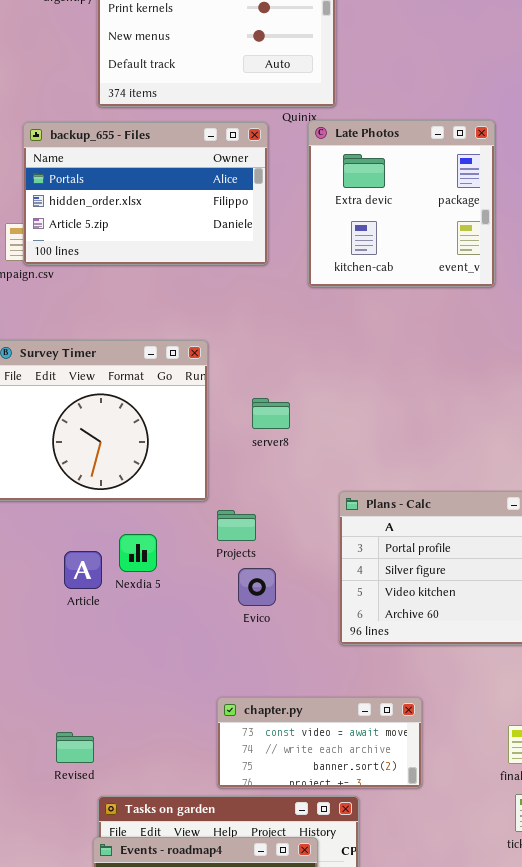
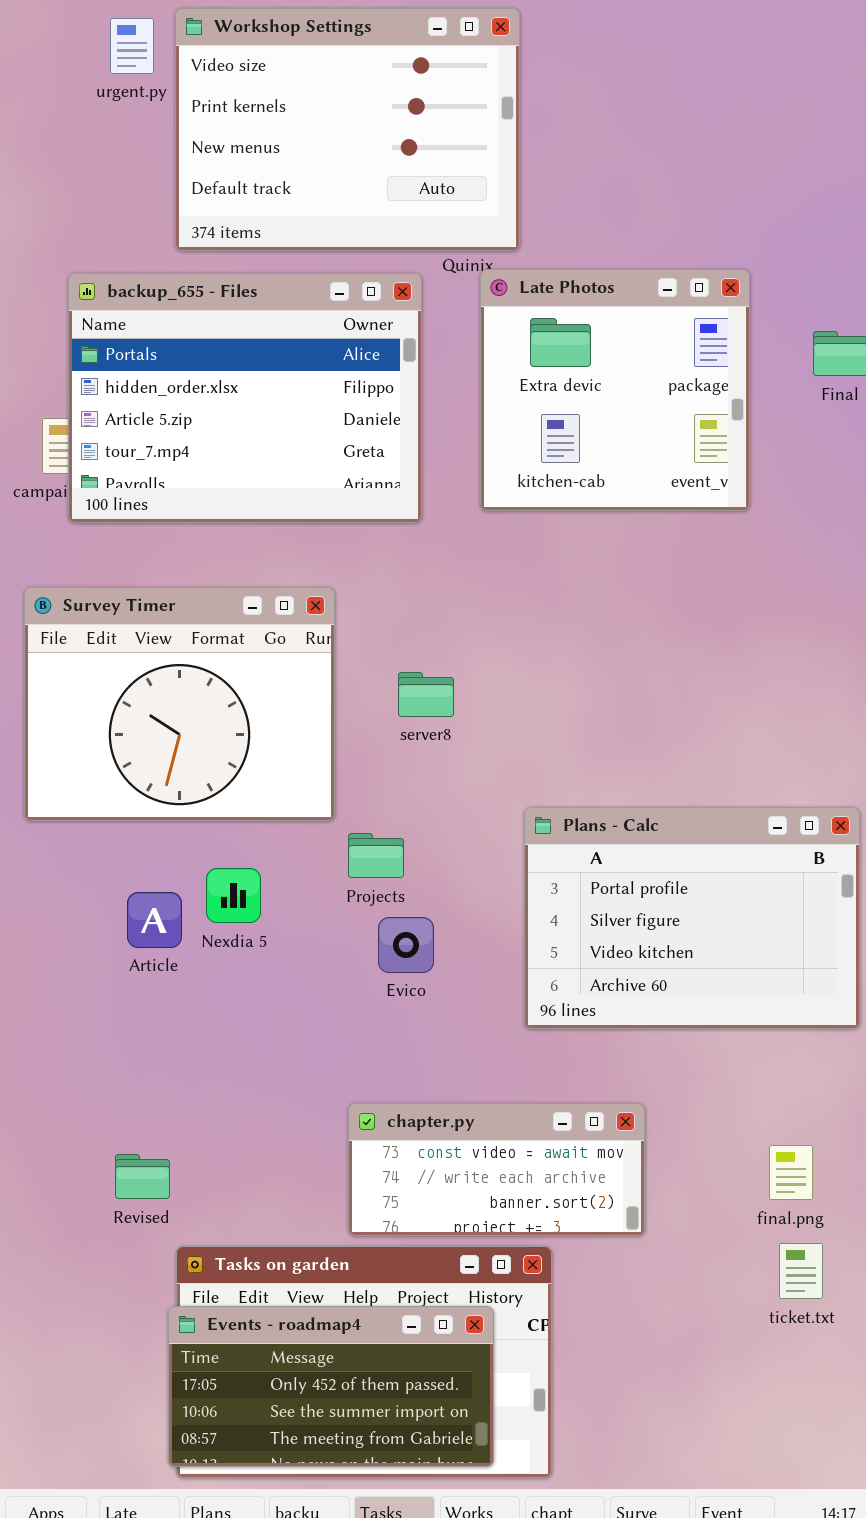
backup_655 - Files: [23,122,268,265] -> [68,273,422,523], resized

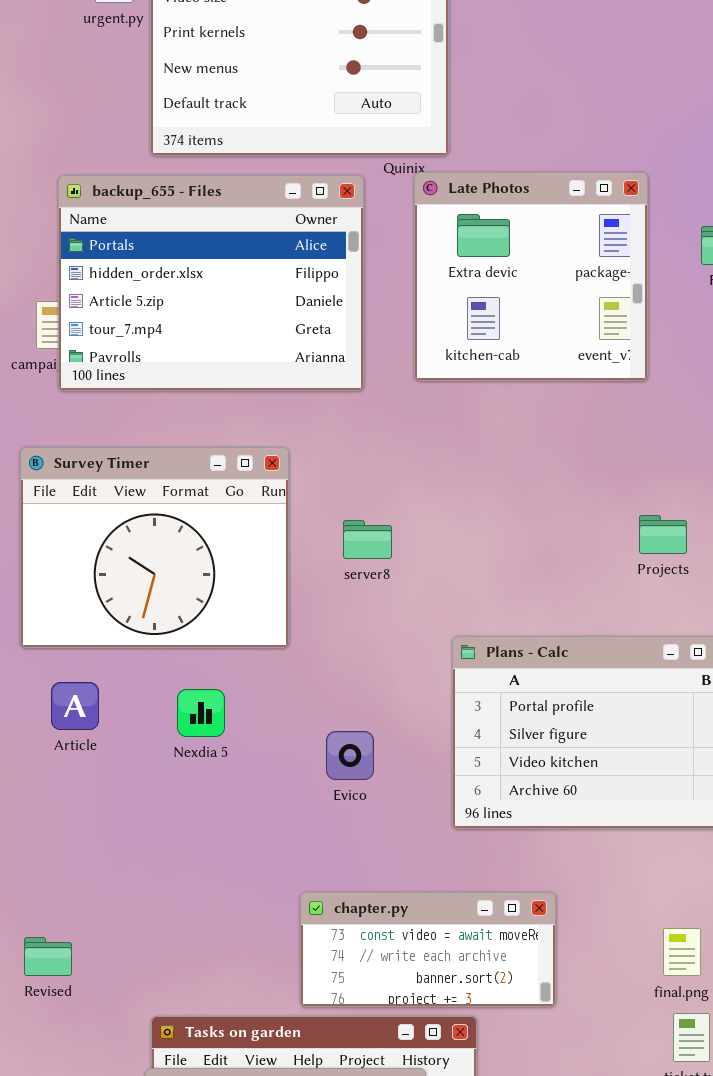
Projects: [348,833,404,878] -> [639,515,687,554], moved
Article: [127,892,182,948] -> [51,682,99,730], moved
Revised: [115,1154,170,1199] -> [24,937,72,976], moved

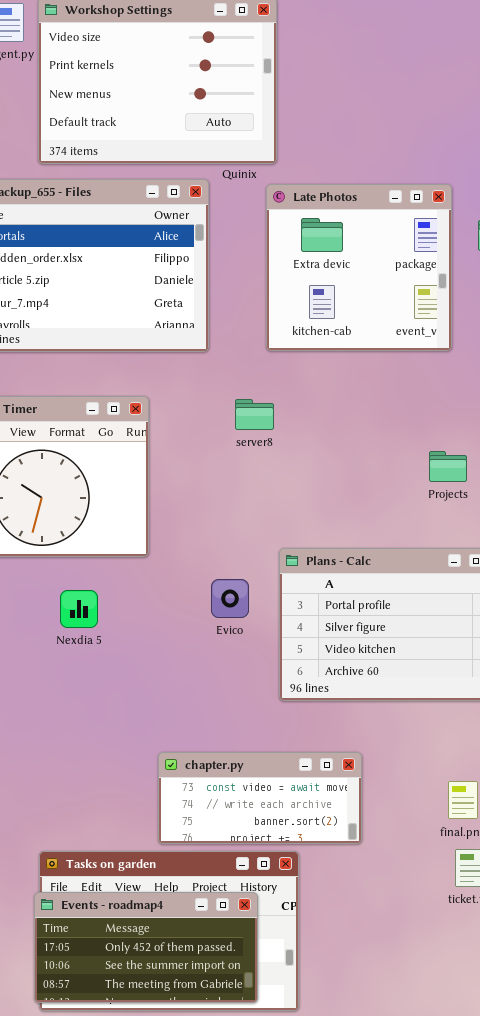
Late Photos: [414,172,648,381] -> [266,184,452,351], moved
server8: [343,520,392,559] -> [235,399,274,430], moved
Evico: [326,731,374,780] -> [211,579,249,618], moved

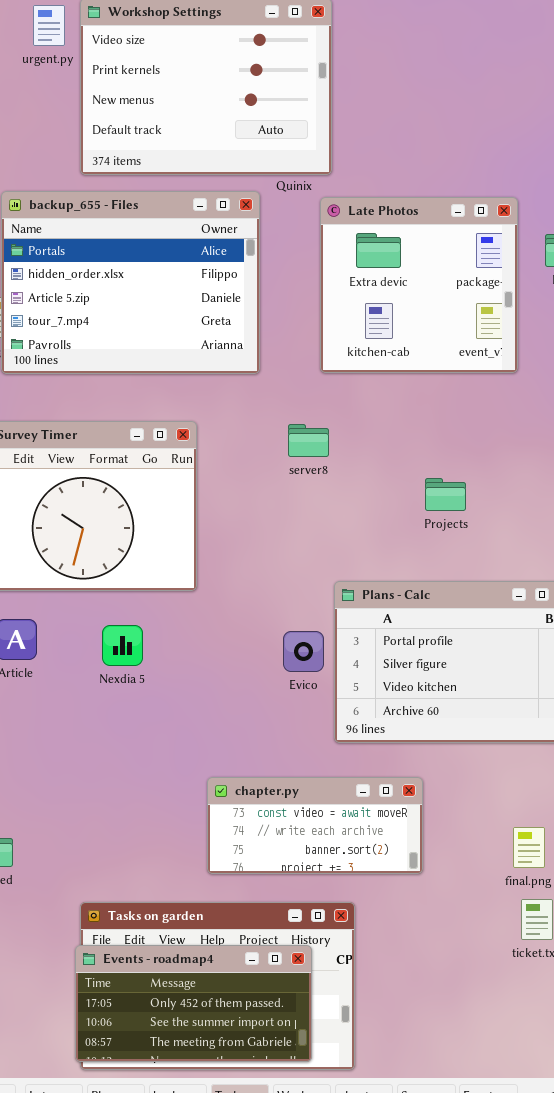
Projects: [429,451,467,482] -> [425,478,466,511], moved
Evico: [211,579,249,618] -> [283,631,324,672], moved
chapter.py: [158,752,362,844] -> [207,777,423,874], moved

